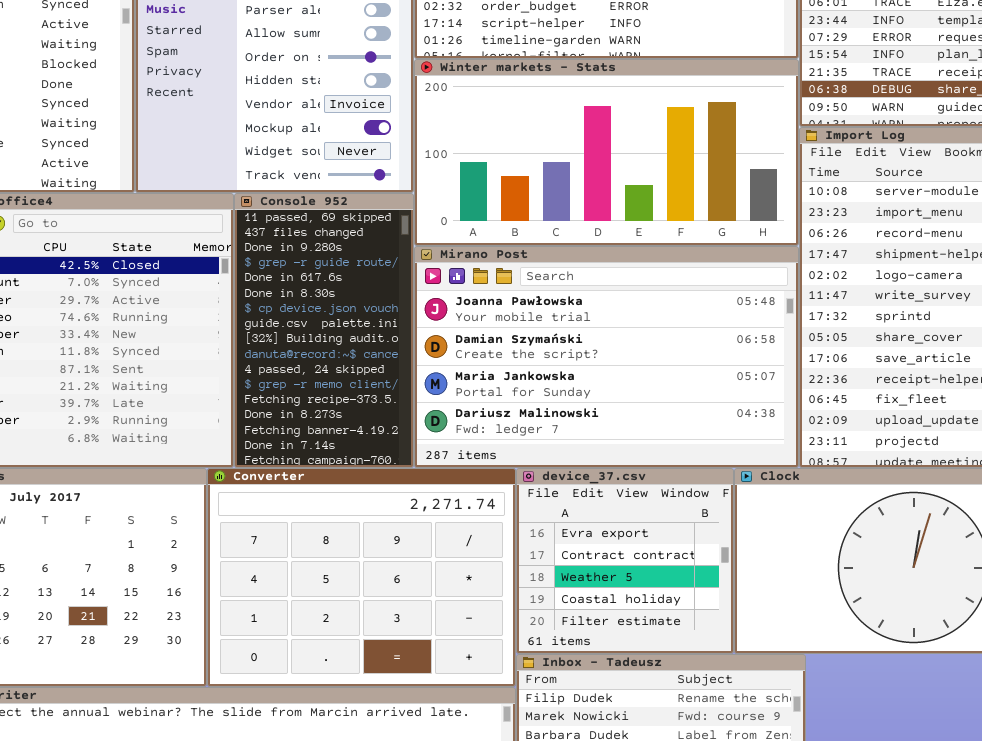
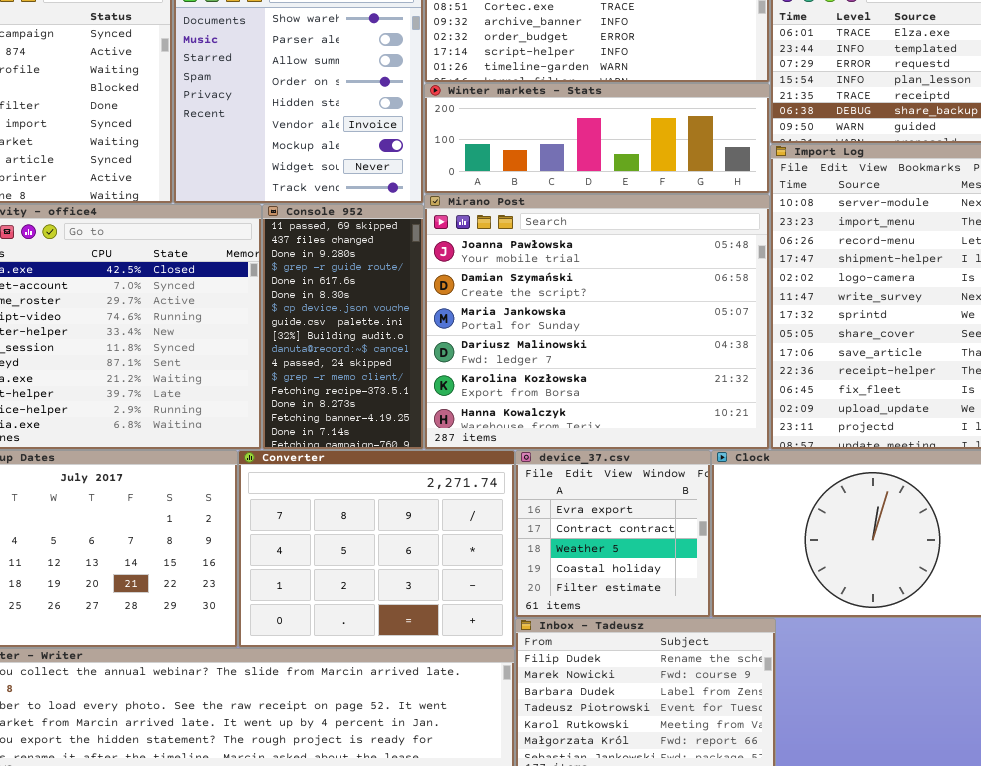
Winter markets - Stats: [414,59,799,246] -> [424,83,770,194], resized
Mirano Post: [414,246,799,468] -> [424,194,770,450], resized

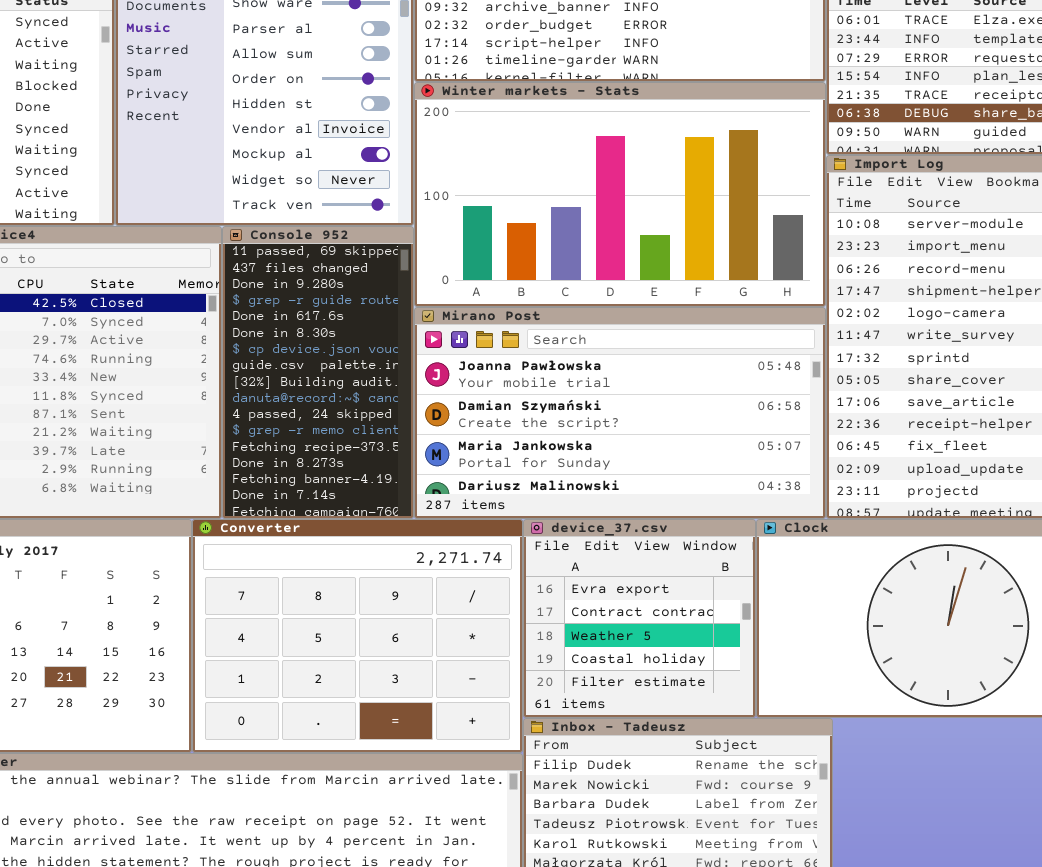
Winter markets - Stats: [424,83,770,194] -> [414,82,826,307], resized
Mirano Post: [424,194,770,450] -> [414,307,826,519], resized

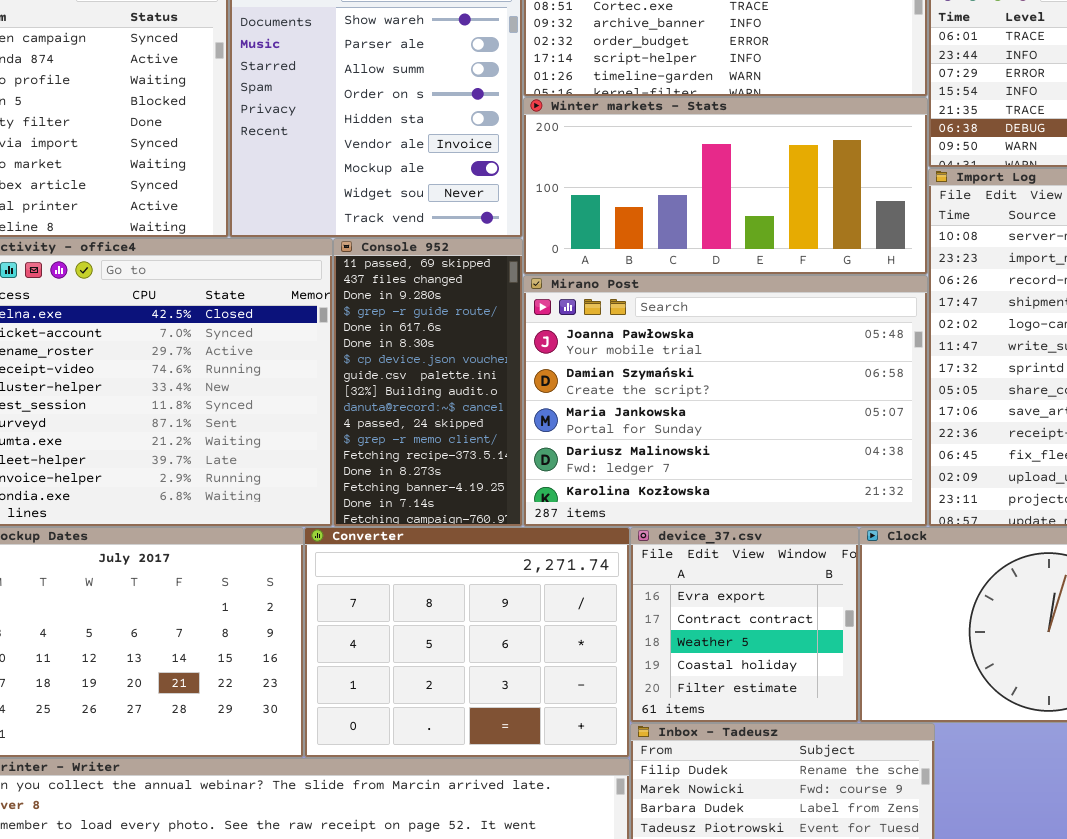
Winter markets - Stats: [414,82,826,307] -> [523,97,928,275], resized
Mirano Post: [414,307,826,519] -> [523,275,928,527], resized

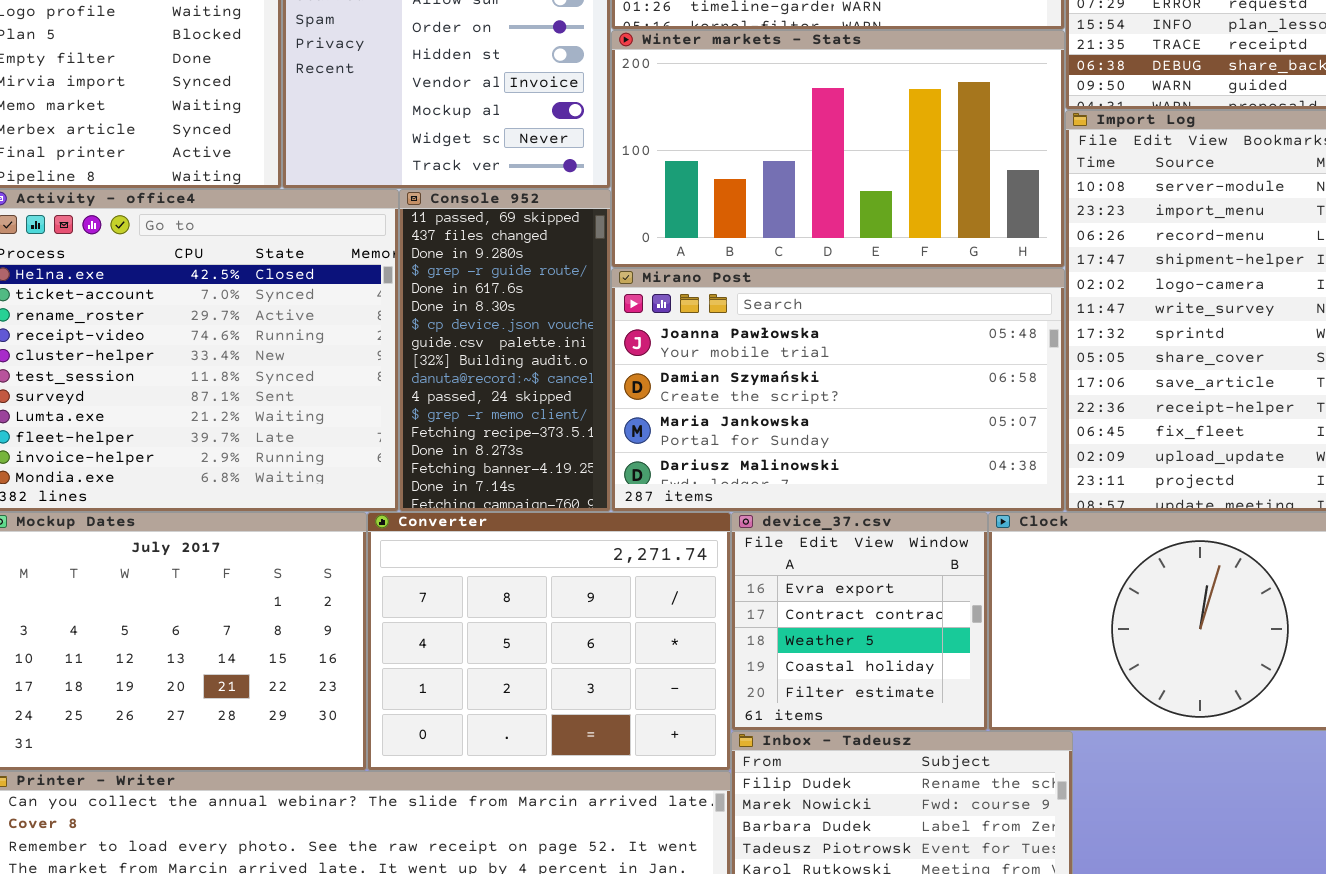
Winter markets - Stats: [523,97,928,275] -> [611,30,1065,268], resized
Mirano Post: [523,275,928,527] -> [611,268,1065,512], resized

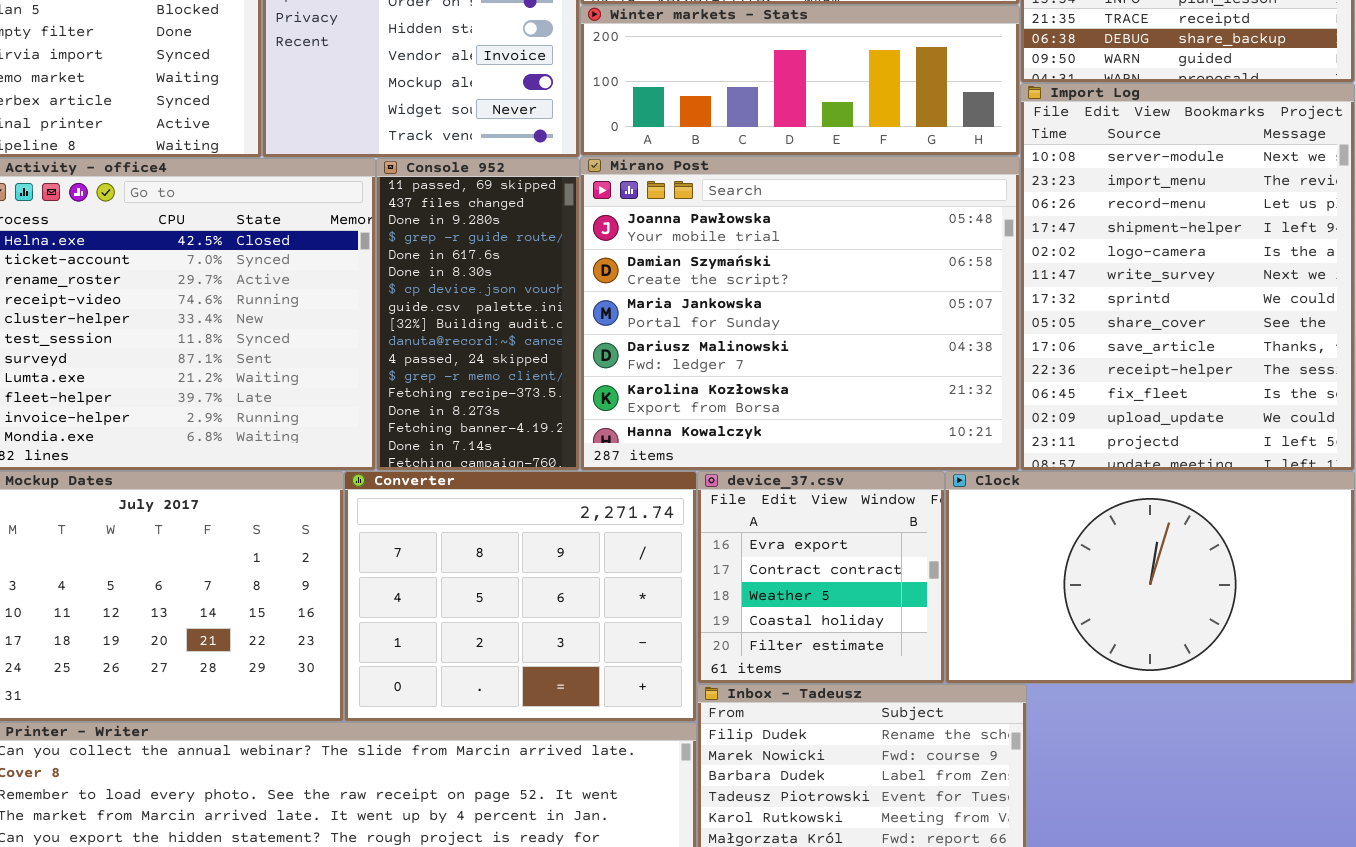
Winter markets - Stats: [611,30,1065,268] -> [580,5,1020,156], resized
Mirano Post: [611,268,1065,512] -> [580,156,1020,471], resized

